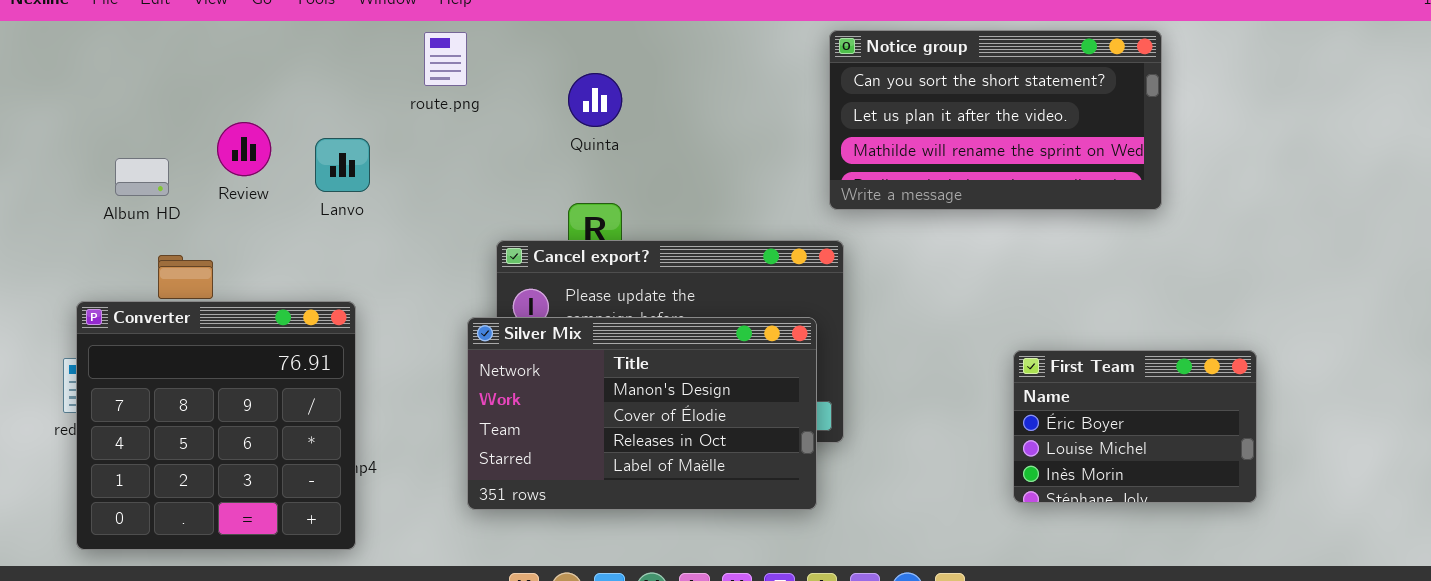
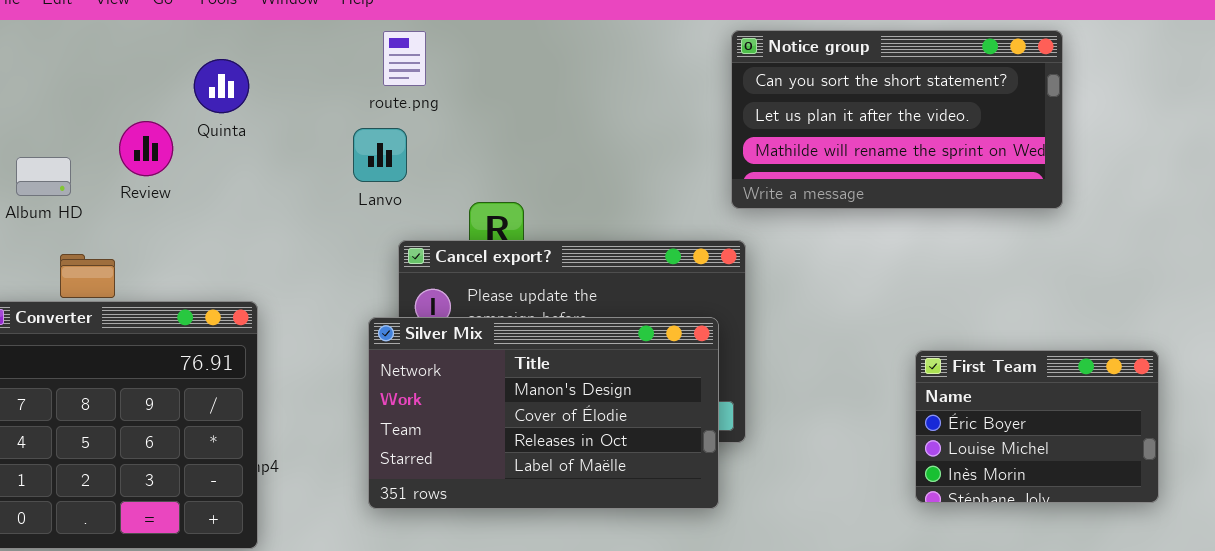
route.png: [424,32,467,86] -> [383,31,426,86], moved
Quinta: [568,73,622,127] -> [194,59,249,113], moved
Lanvo: [315,138,370,192] -> [353,128,407,182], moved

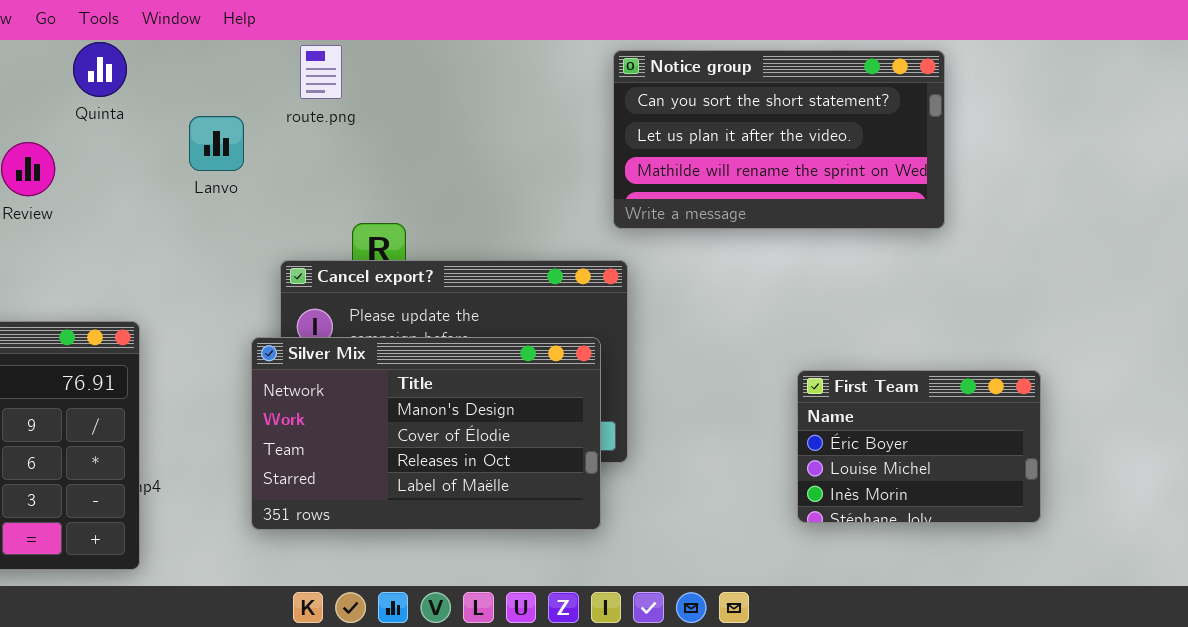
route.png: [383,31,426,86] -> [300,45,342,99], moved
Quinta: [194,59,249,113] -> [73,42,127,97], moved
Lanvo: [353,128,407,182] -> [189,116,244,171], moved

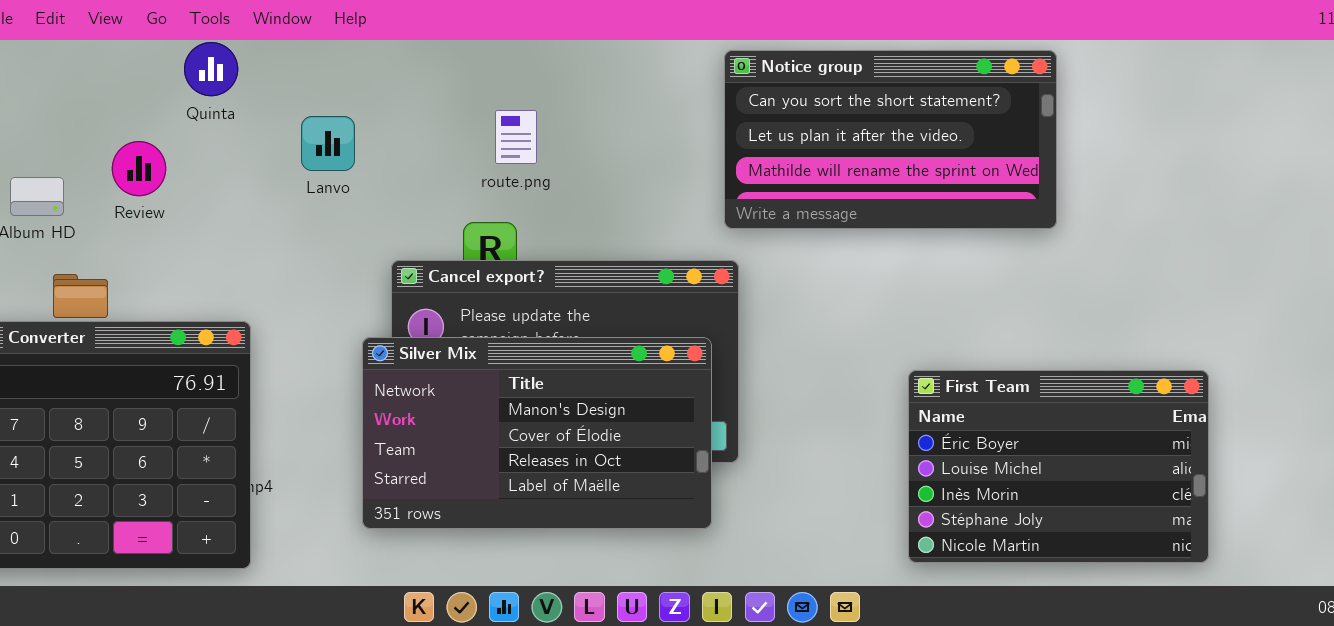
route.png: [300,45,342,99] -> [495,110,537,164], moved
First Team: [797,370,1041,523] -> [908,370,1209,563], resized

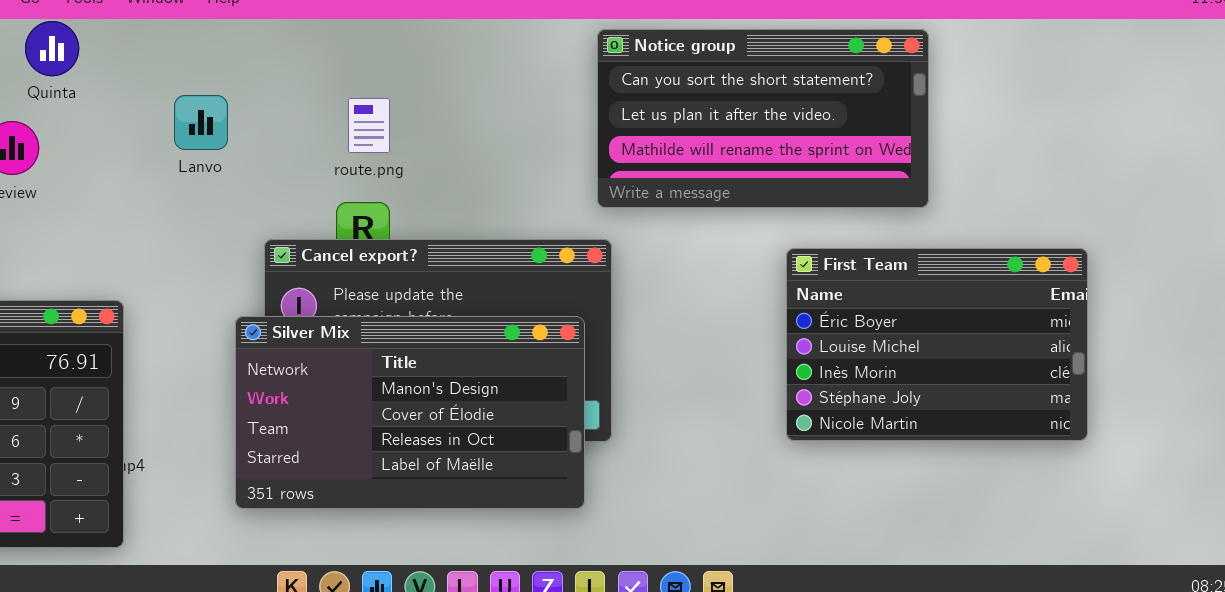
Quinta: [184,42,238,96] -> [25,21,79,76], moved
route.png: [495,110,537,164] -> [348,98,390,153], moved
First Team: [908,370,1209,563] -> [786,248,1088,441], moved

